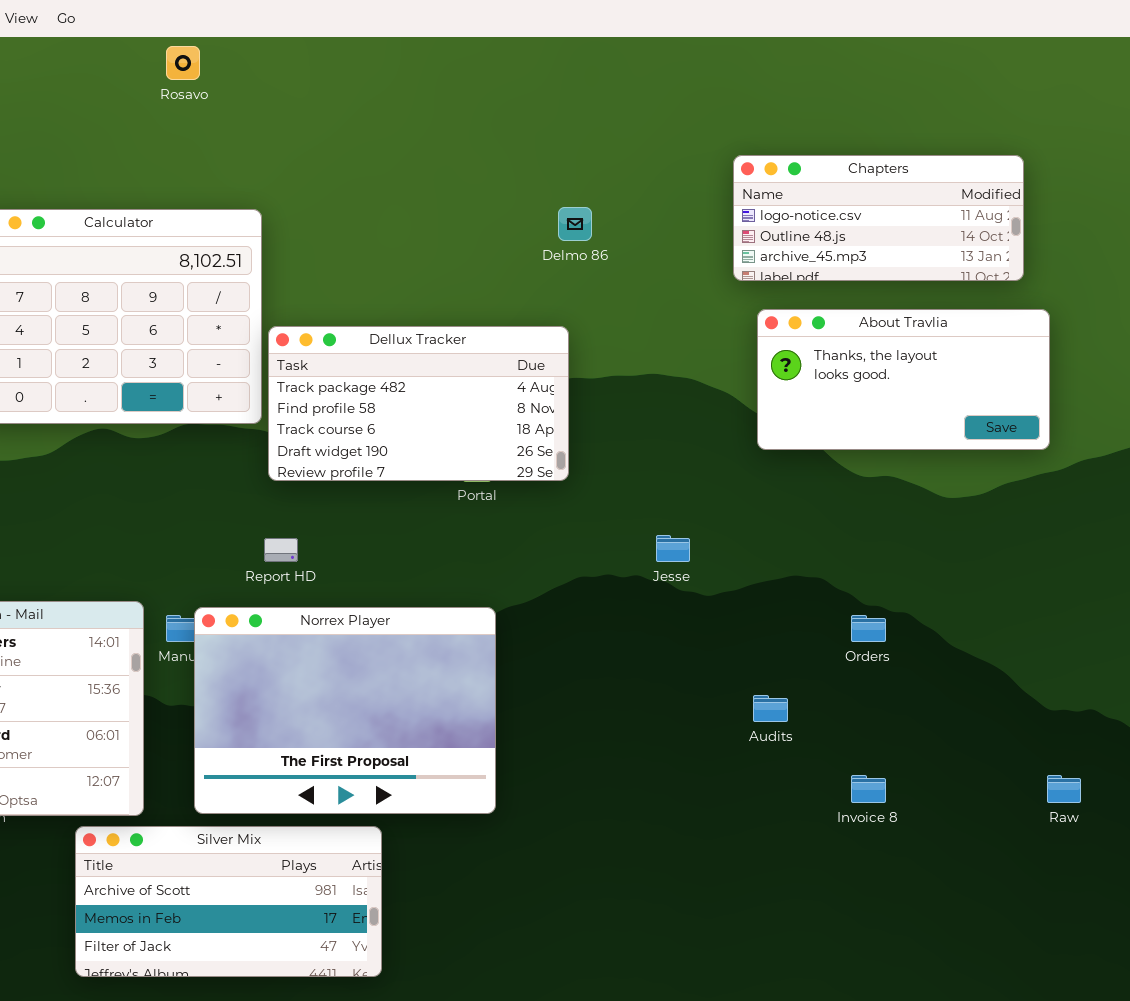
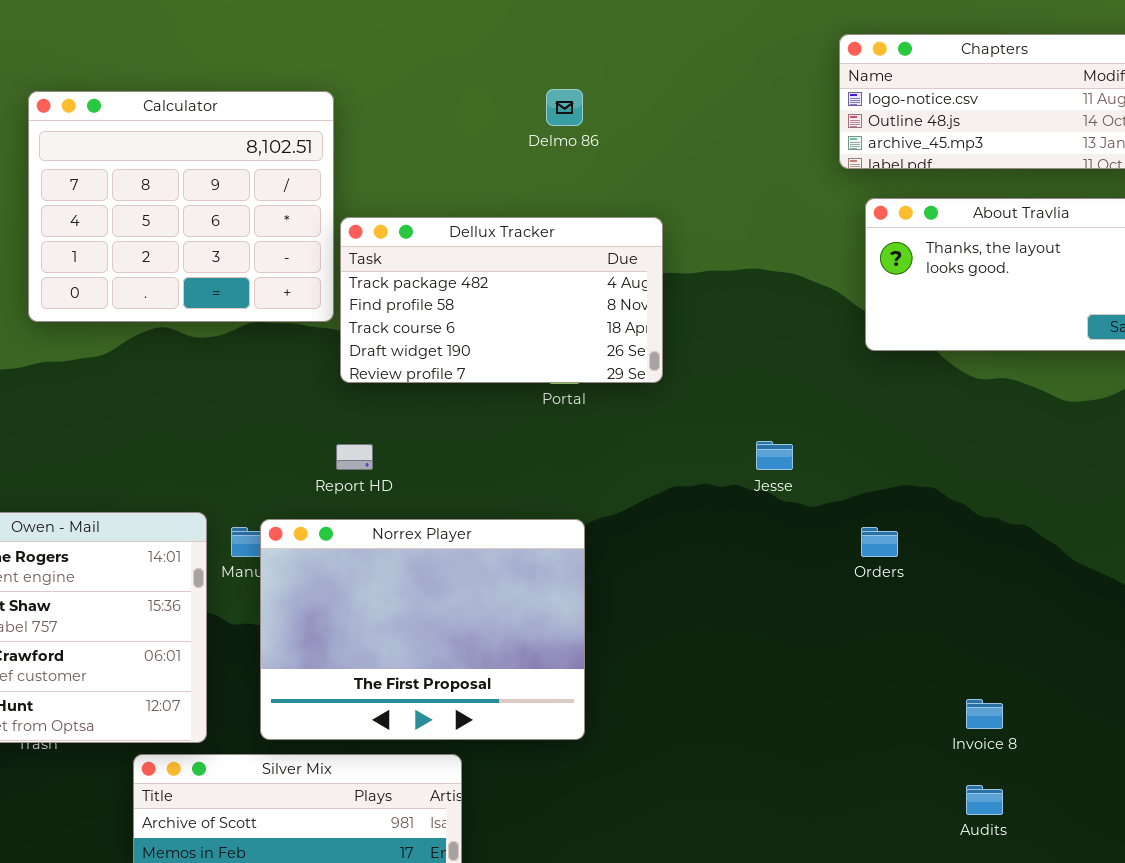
Delmo 86: [558,207,592,241] -> [546,89,583,126], moved
Orders: [851,615,886,642] -> [861,527,898,557], moved
Audits: [753,695,788,722] -> [966,785,1003,815], moved

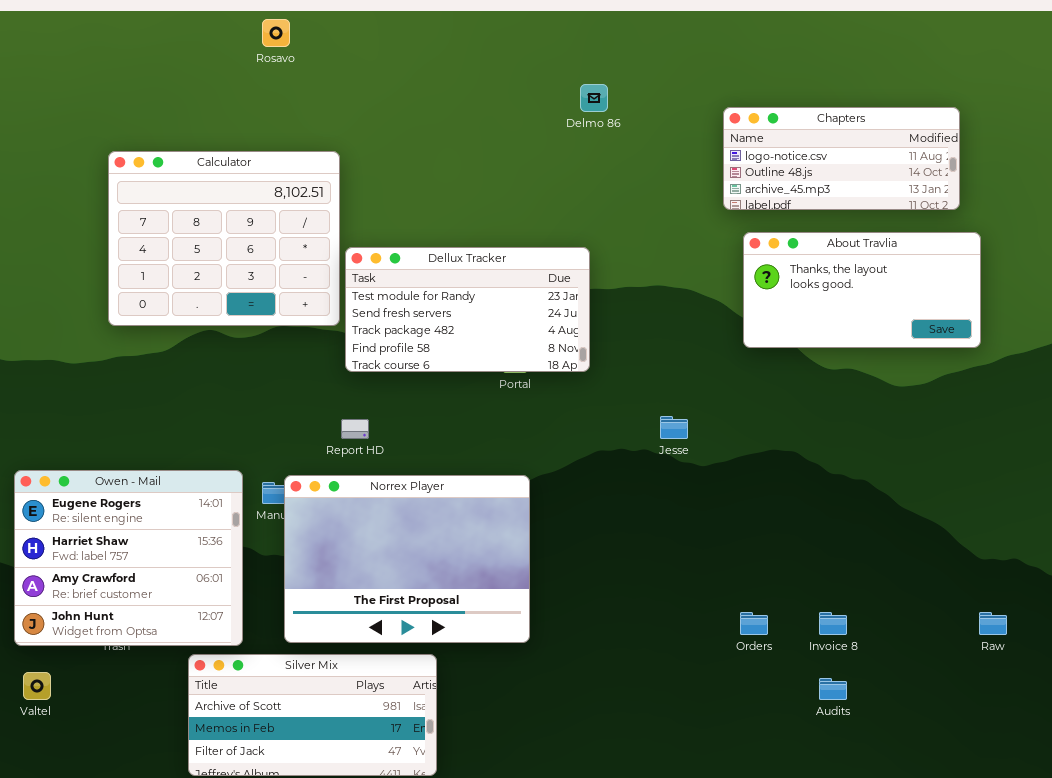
Delmo 86: [546,89,583,126] -> [580,84,608,112], moved
Dellux Tracker: [340,217,663,383] -> [345,247,590,372], scrolled up 2 rows
Orders: [861,527,898,557] -> [740,612,768,635], moved

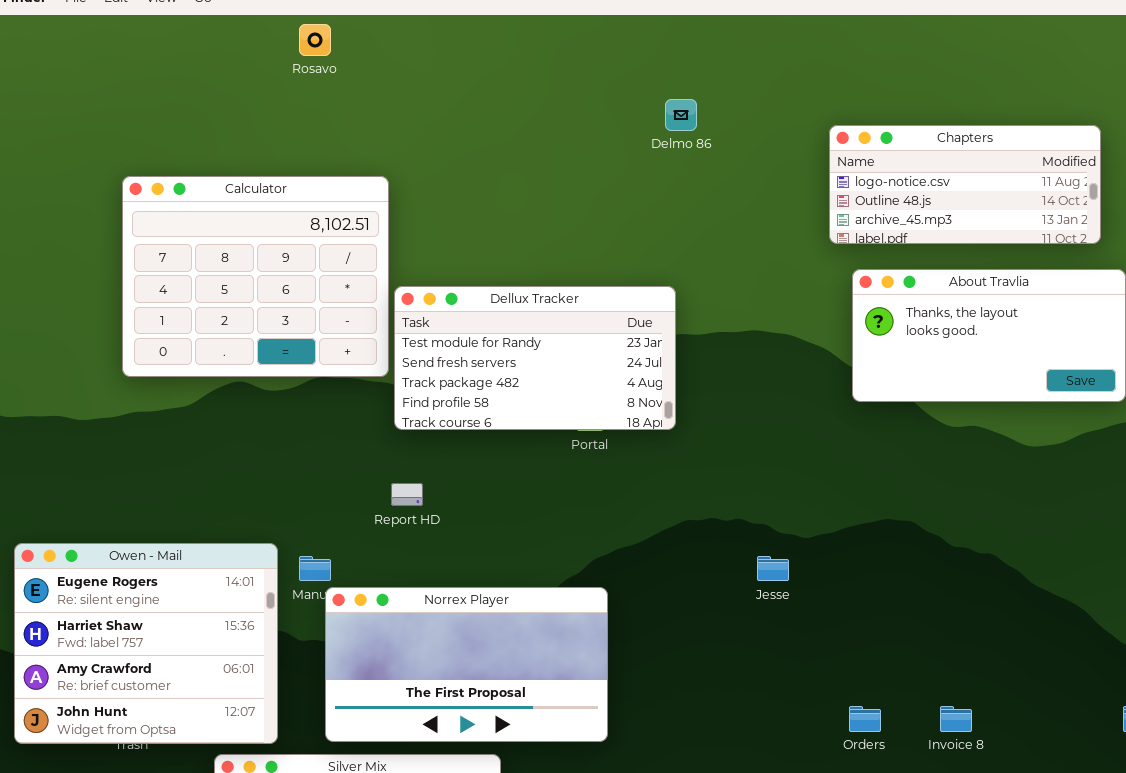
Jesse: [660,416,688,439] -> [757,556,789,581], moved
Norrex Player: [284,475,530,643] -> [325,587,608,742], resized

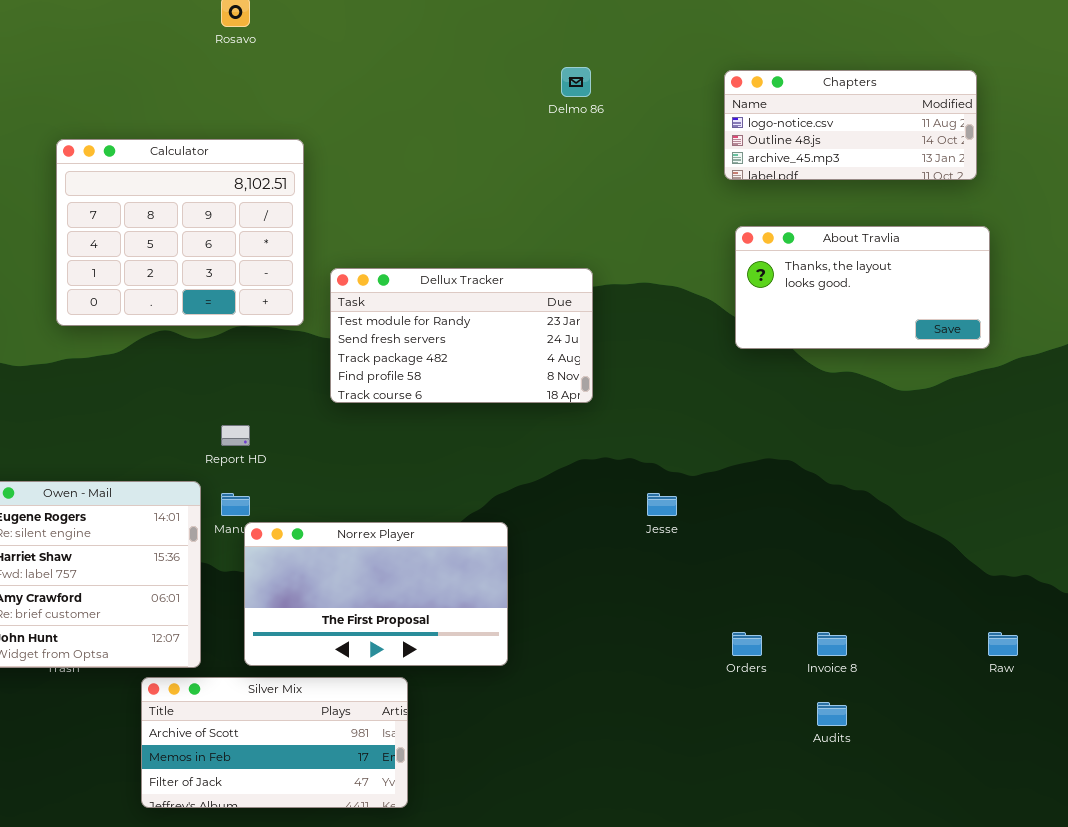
Chapters: [829,125,1101,244] -> [724,70,977,180], moved
Dellux Tracker: [394,286,676,430] -> [330,268,593,403], moved
Report HD: [391,483,423,506] -> [221,425,250,446], moved

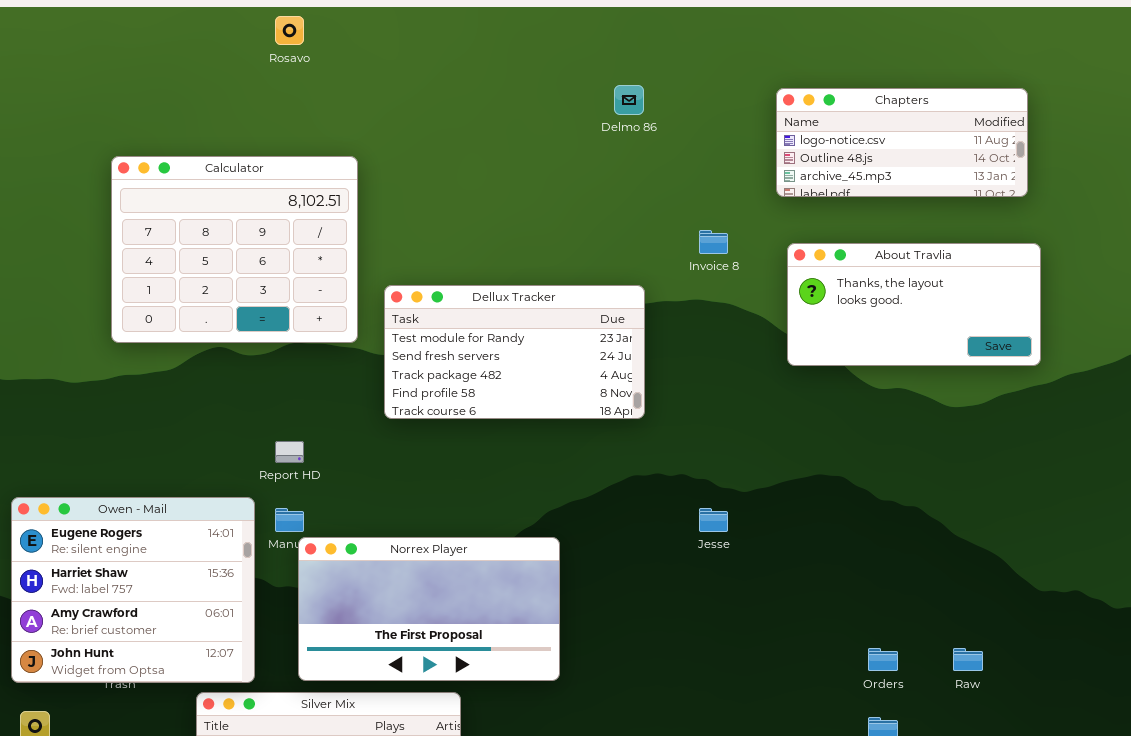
Orders: [732,632,762,656] -> [868,648,898,671], moved
Invoice 8: [817,632,847,656] -> [699,230,728,254], moved
Raw: [988,632,1018,656] -> [953,648,983,671], moved

